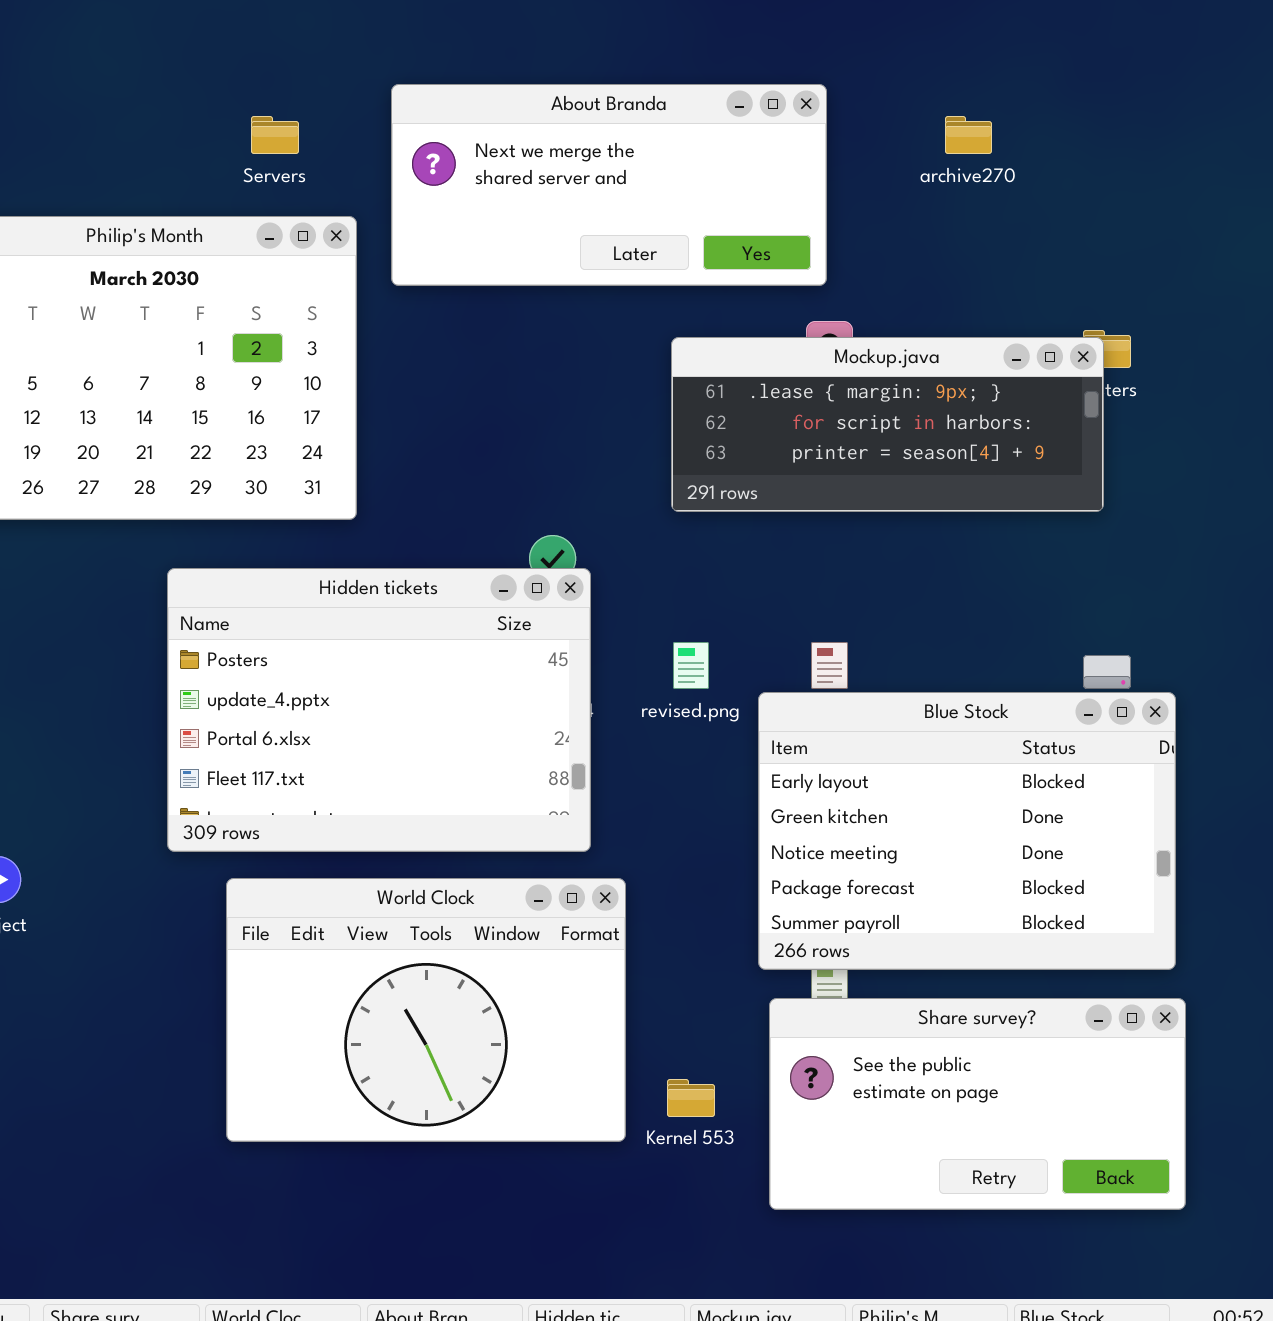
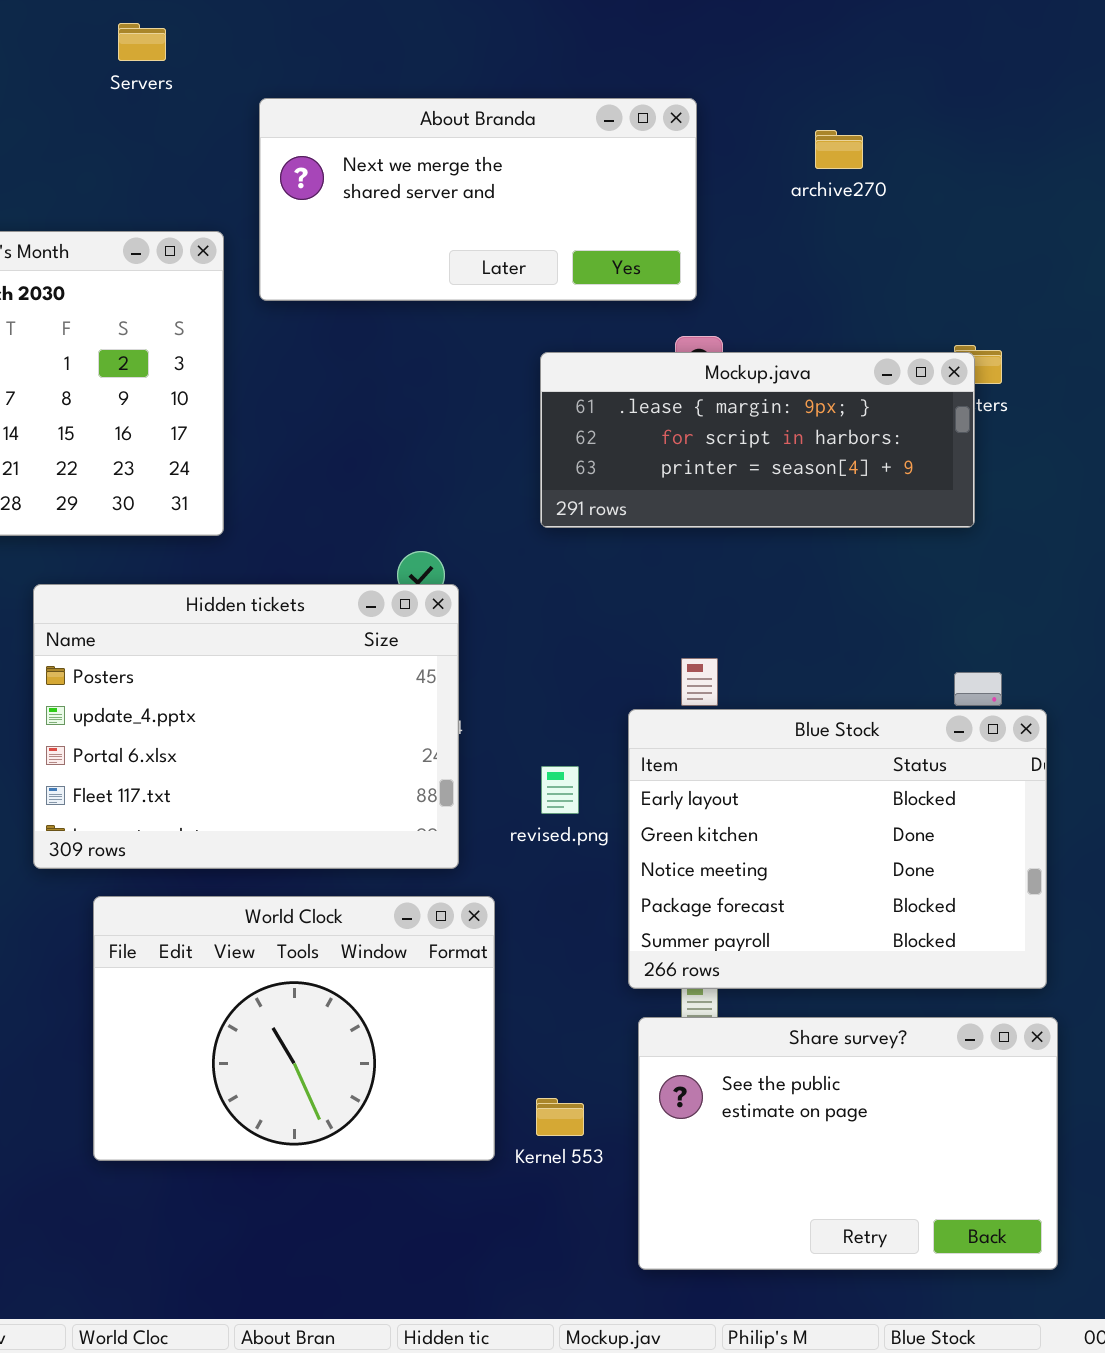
Servers: [251,116,299,154] -> [118,23,166,61], moved
revised.png: [673,642,709,689] -> [541,766,579,814], moved
Share survey?: [769,998,1186,1210] -> [638,1017,1058,1270], resized

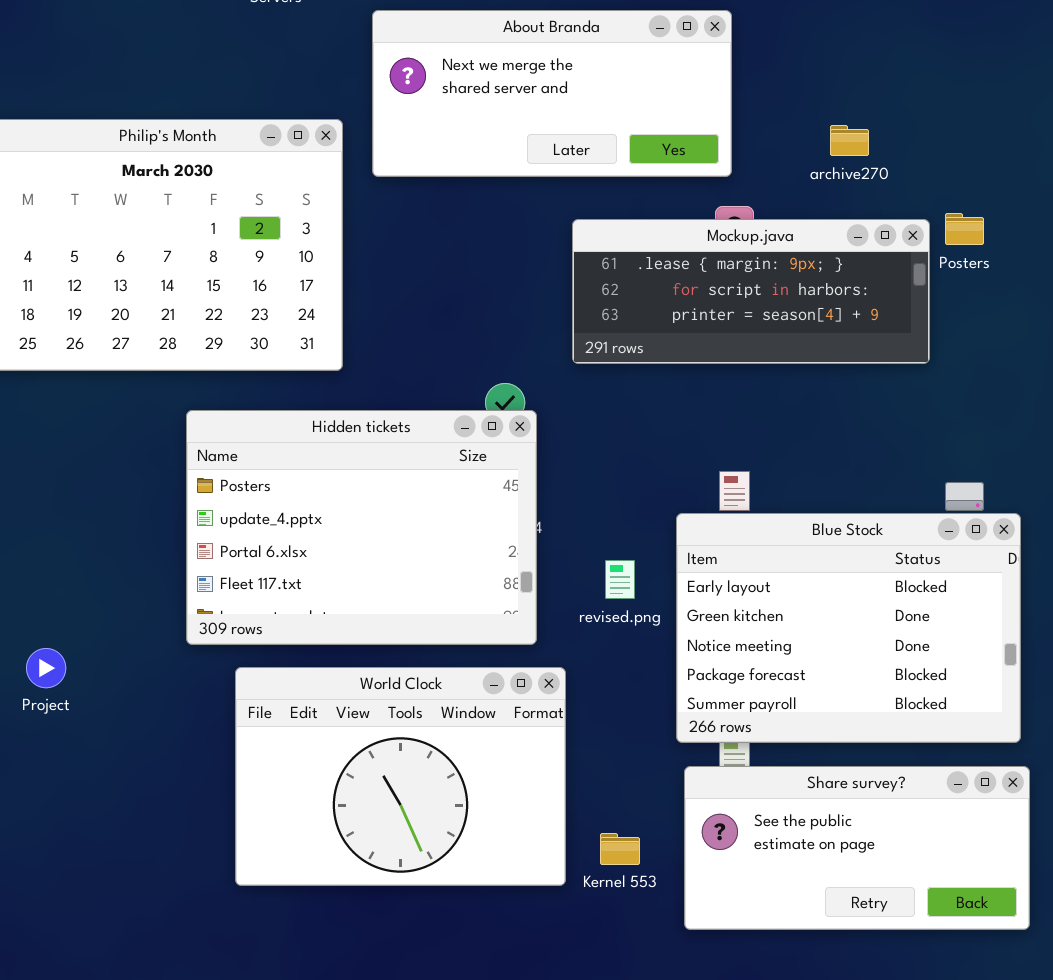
archive270: [815,130,863,169] -> [830,125,869,156], moved
Mockup.java: [540,352,975,528] -> [572,219,930,364], moved
Share survey?: [638,1017,1058,1270] -> [684,766,1030,930], resized

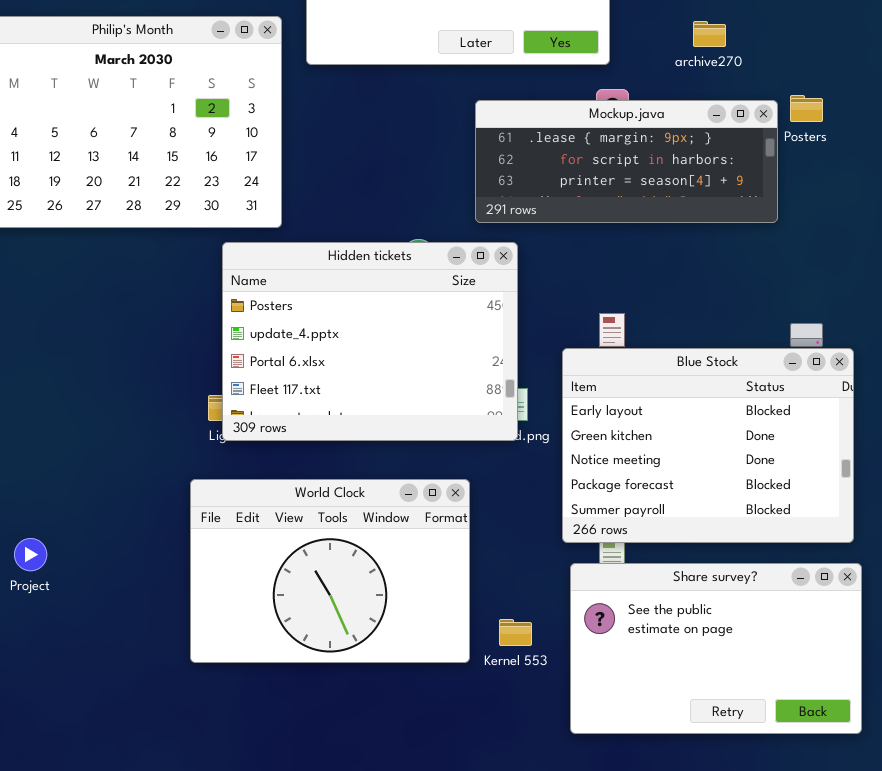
Hidden tickets: [186,410,537,645] -> [222,242,518,441], moved
Project: [26,648,66,688] -> [14,538,47,571], moved
Share survey?: [684,766,1030,930] -> [570,563,862,734], resized

